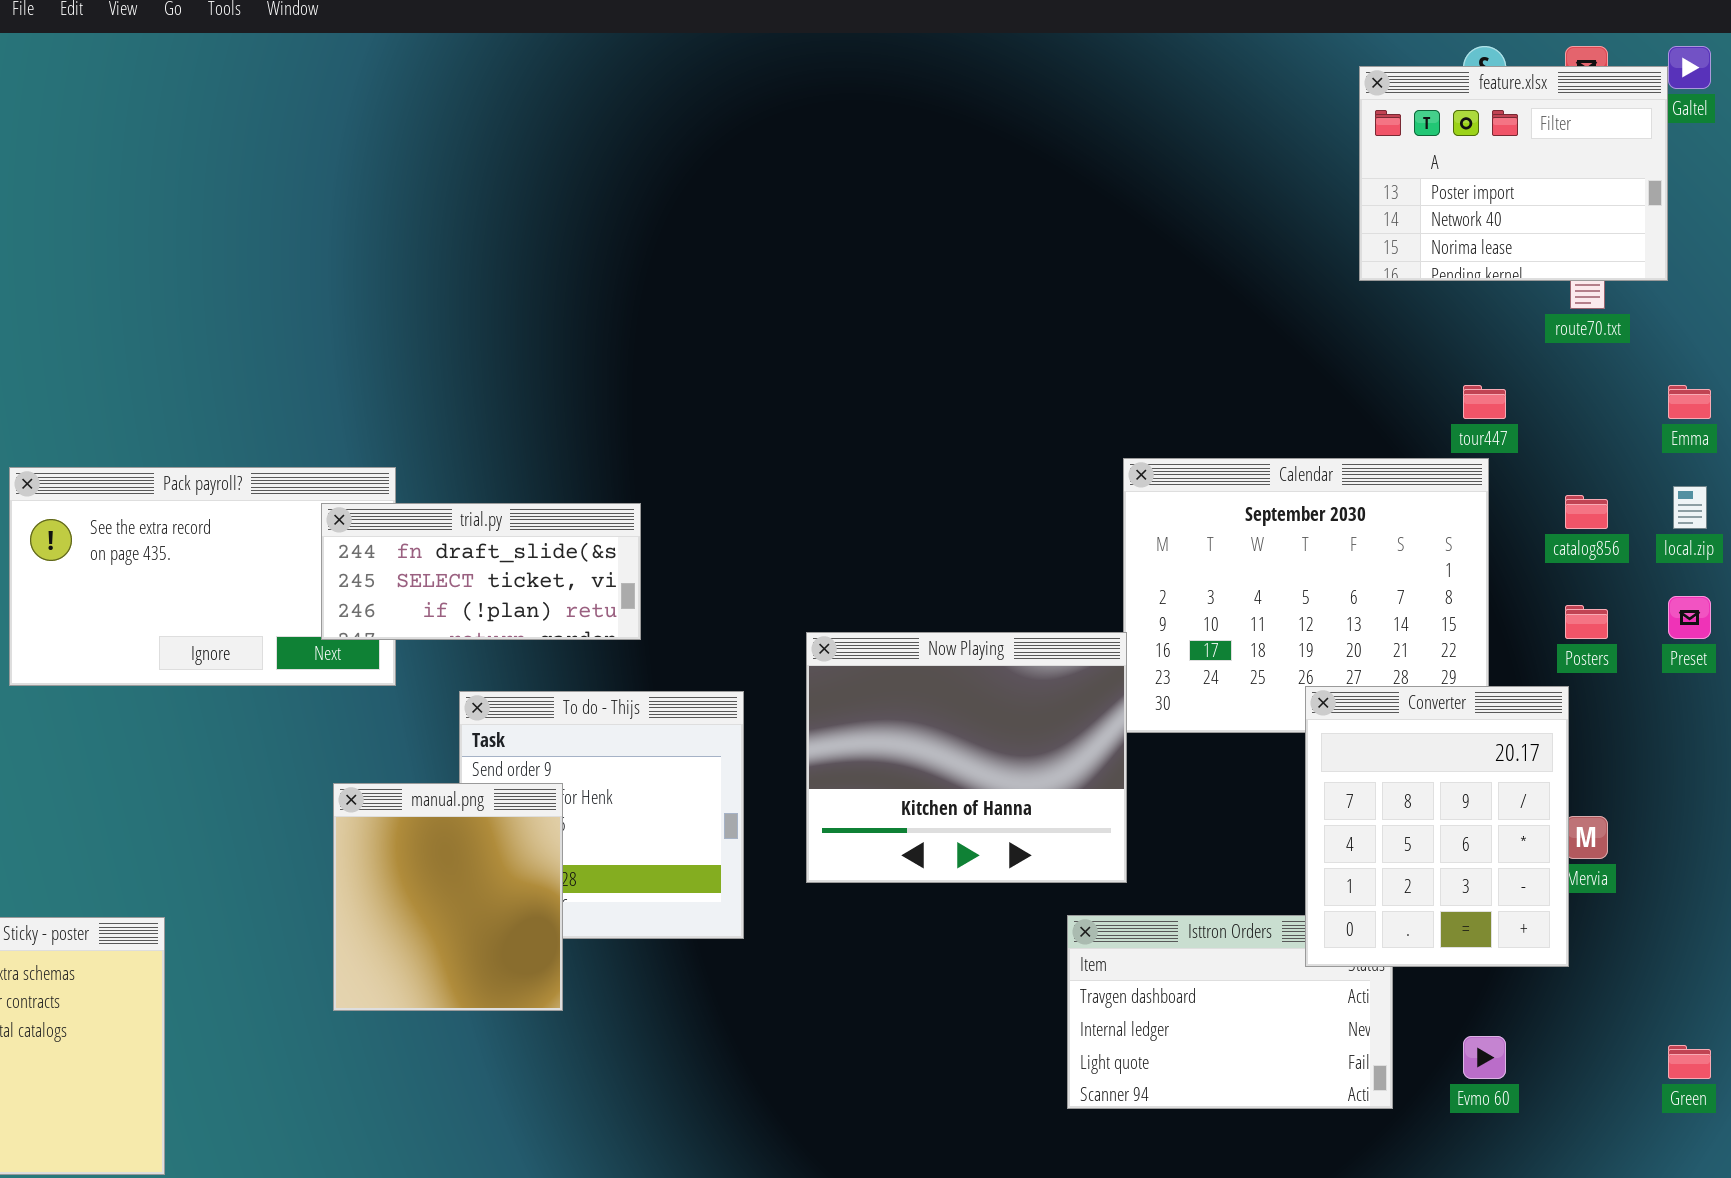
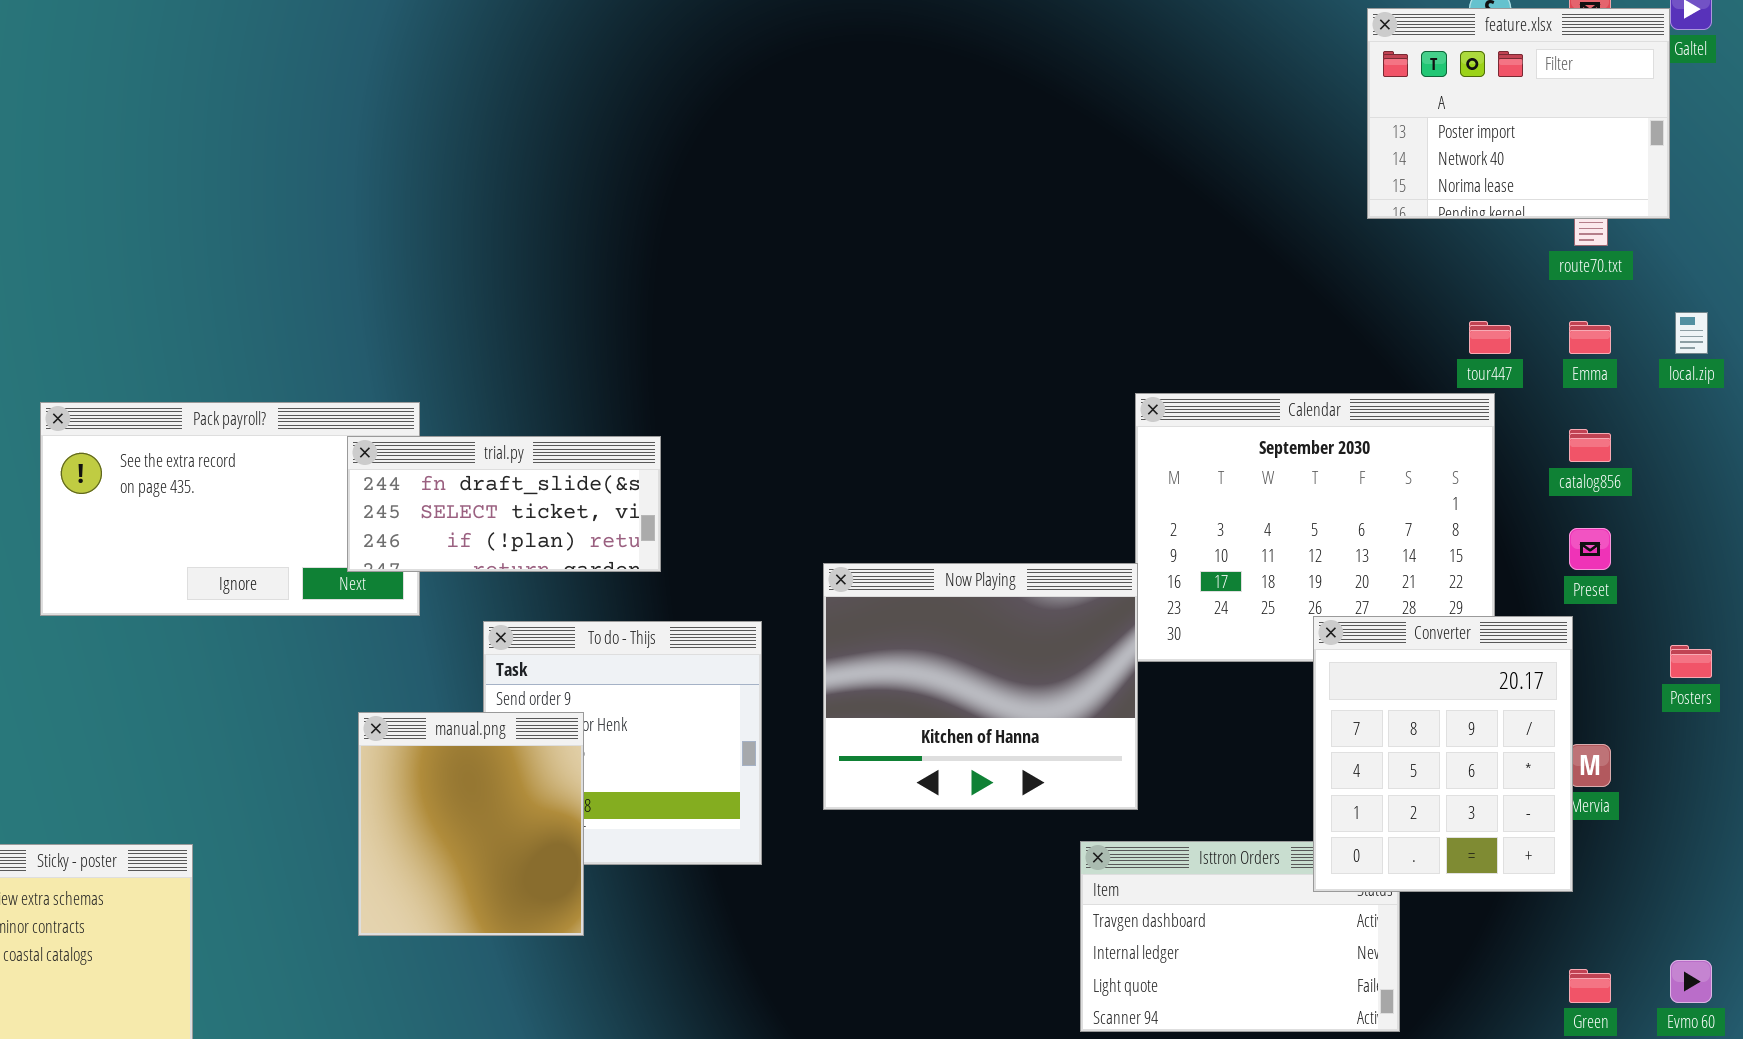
Emma: [1668,385,1711,419] -> [1569,321,1611,354], moved
local.zip: [1673,486,1707,529] -> [1675,312,1708,354], moved
Preset: [1668,596,1711,639] -> [1569,528,1611,570], moved
Posters: [1565,605,1608,639] -> [1670,645,1712,678], moved
Evmo 60: [1463,1036,1506,1079] -> [1670,960,1712,1003], moved
Green: [1668,1045,1711,1079] -> [1569,969,1611,1003], moved

